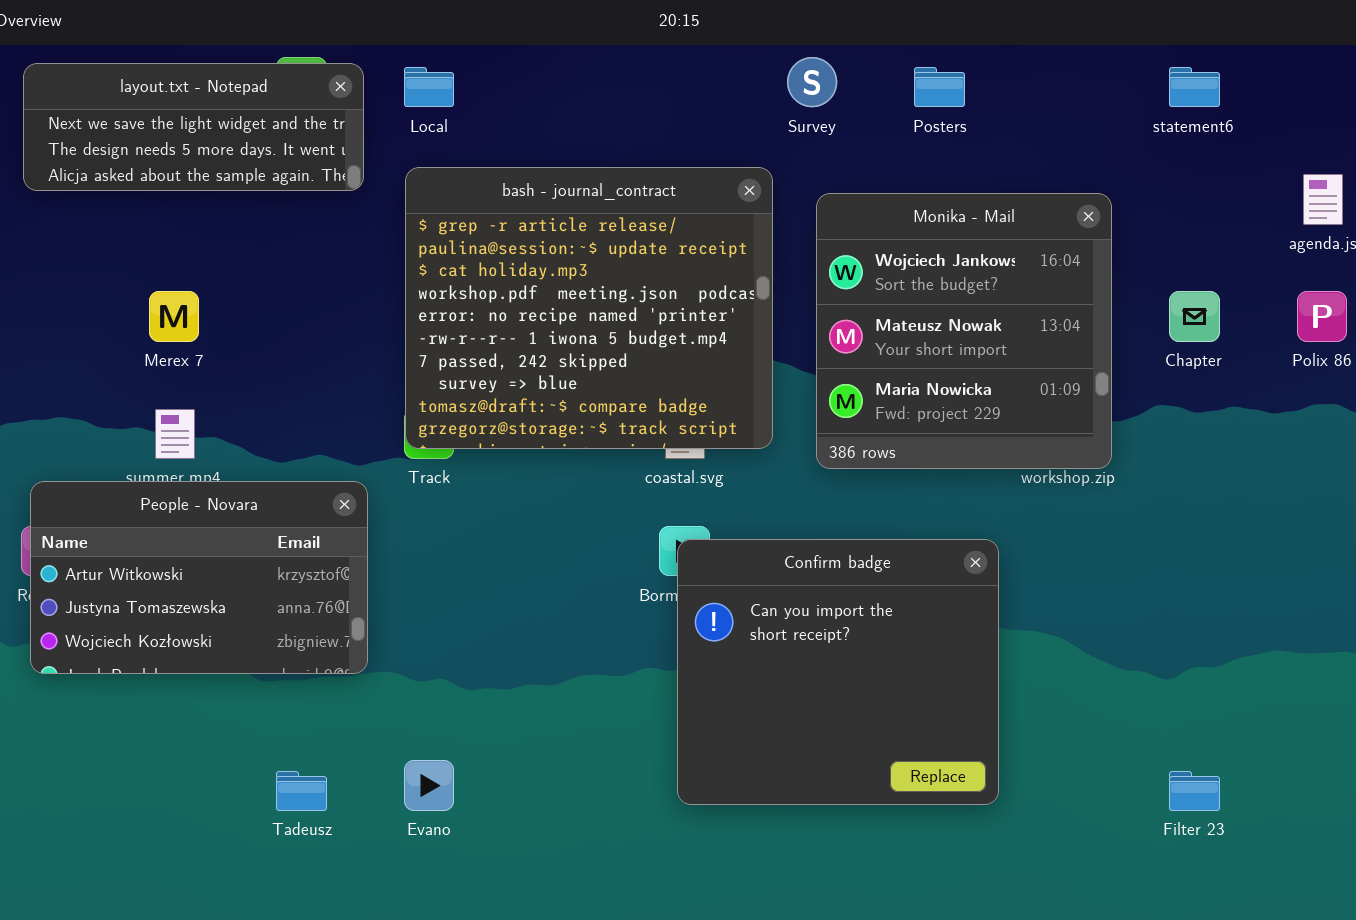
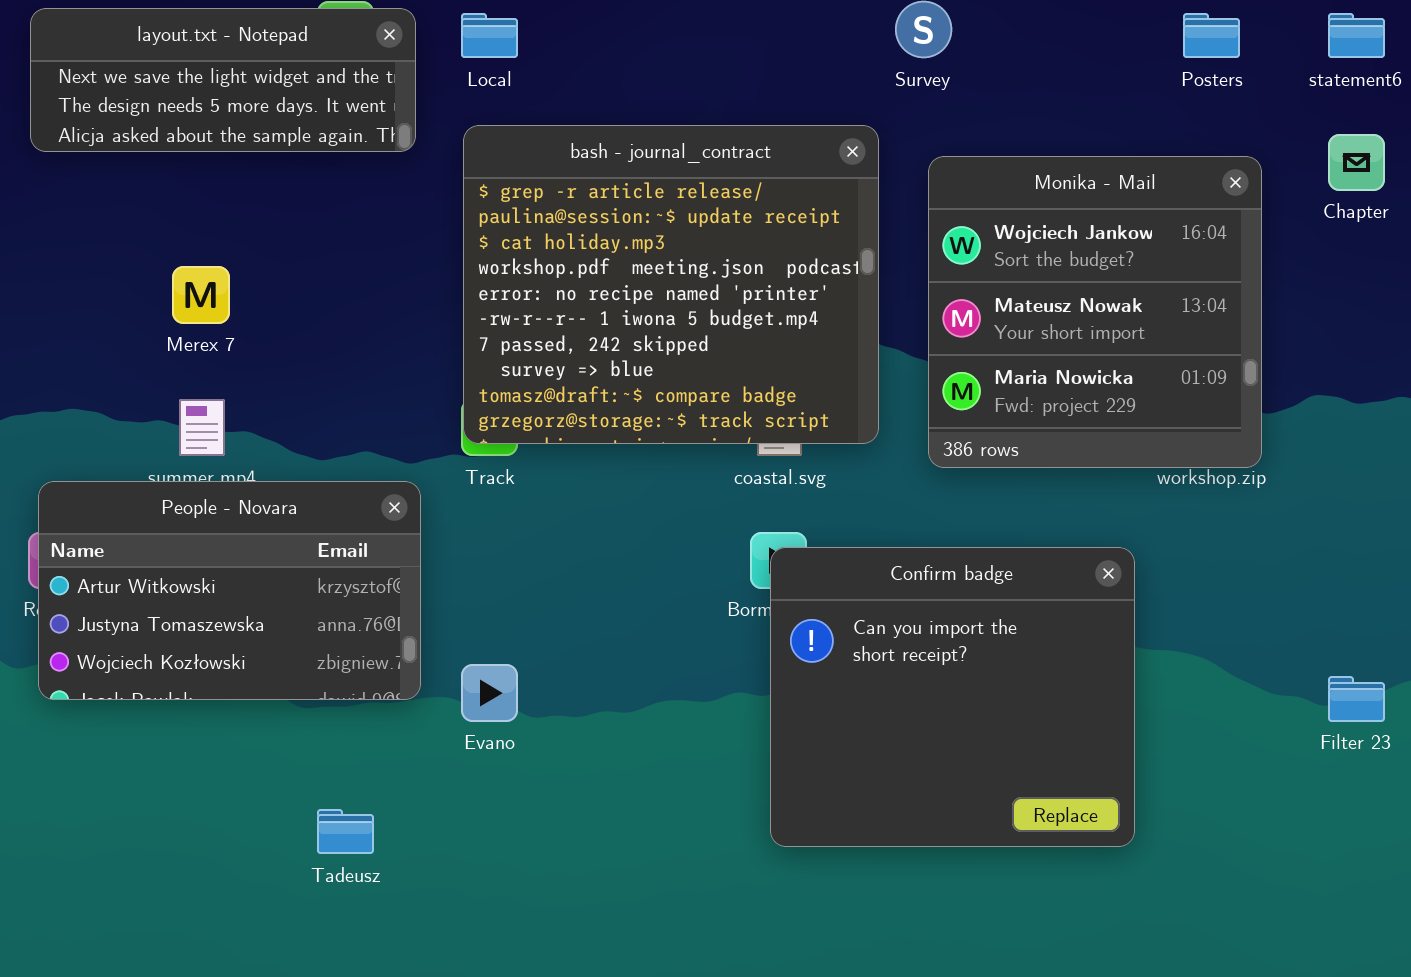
Posters: [914,67,965,107] -> [1183,13,1240,58], moved
Chapter: [1169,291,1220,342] -> [1328,134,1385,191], moved
Evano: [404,760,454,811] -> [461,664,518,722], moved
Filter 23: [1169,771,1220,811] -> [1328,676,1385,722], moved

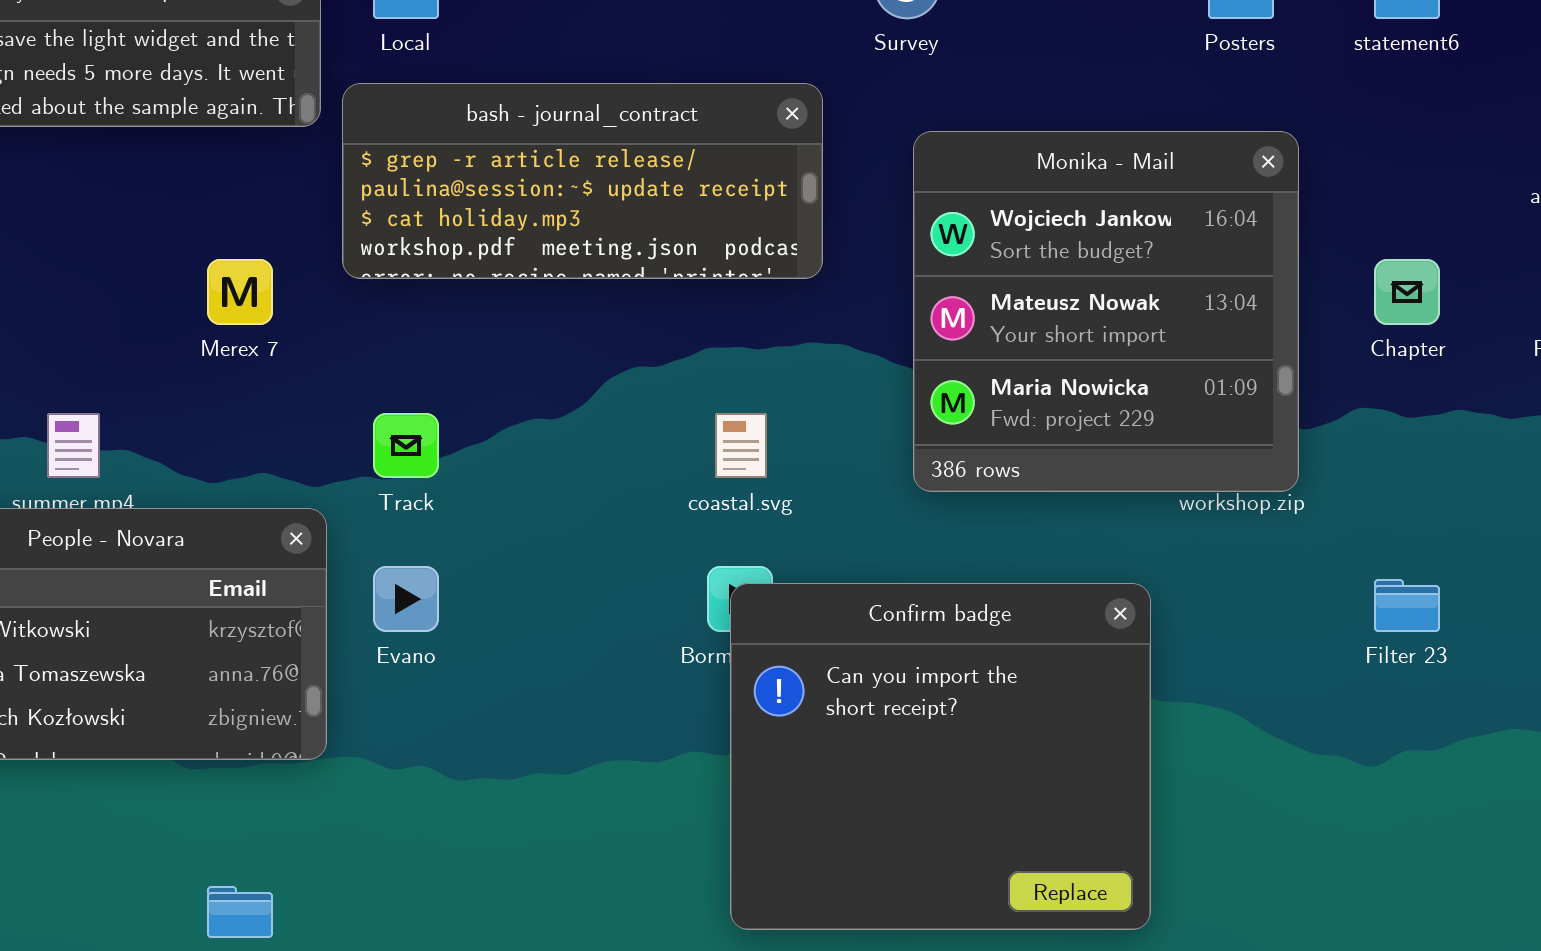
bash - journal_contract: [463,125,879,444] -> [342,83,823,279], moved, resized
Chapter: [1328,134,1385,191] -> [1374,259,1440,325], moved
Merex 7: [172,266,230,324] -> [207,259,273,325], moved
Evano: [461,664,518,722] -> [373,566,439,632], moved
Filter 23: [1328,676,1385,722] -> [1374,579,1440,632], moved

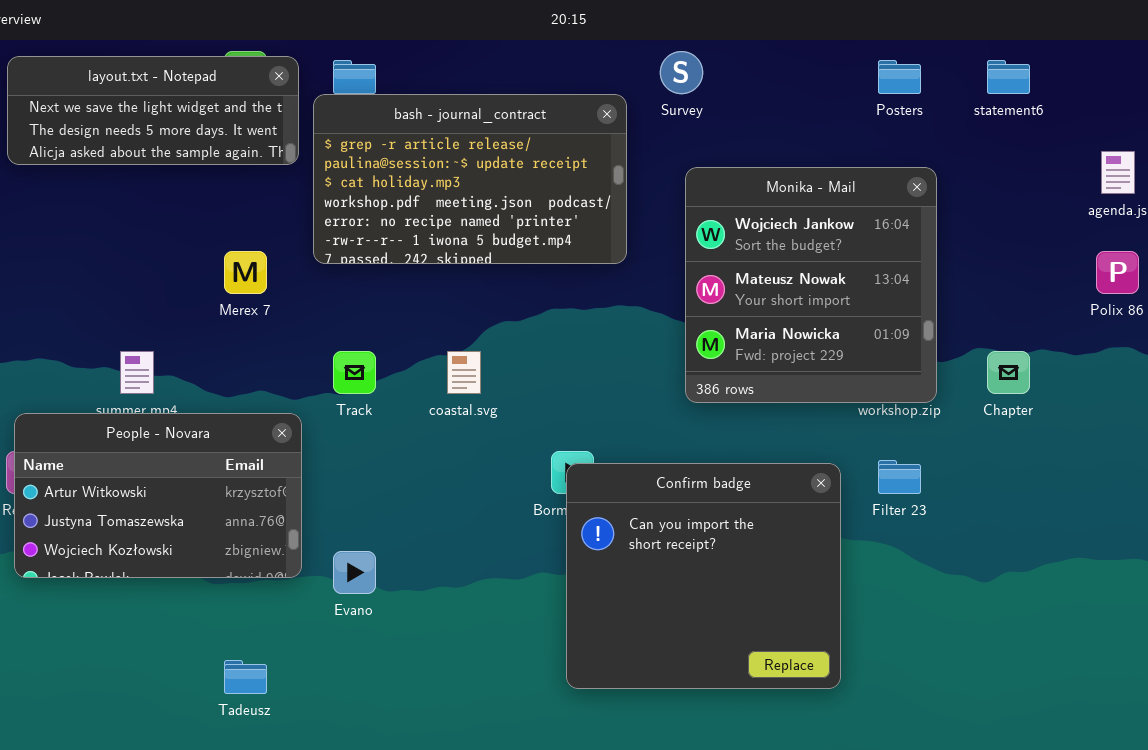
bash - journal_contract: [342,83,823,279] -> [313,94,627,264], resized
Chapter: [1374,259,1440,325] -> [987,351,1030,394], moved
coastal.svg: [715,413,767,478] -> [447,351,481,394], moved
Evano: [373,566,439,632] -> [333,551,376,594], moved
Filter 23: [1374,579,1440,632] -> [878,460,921,494], moved

